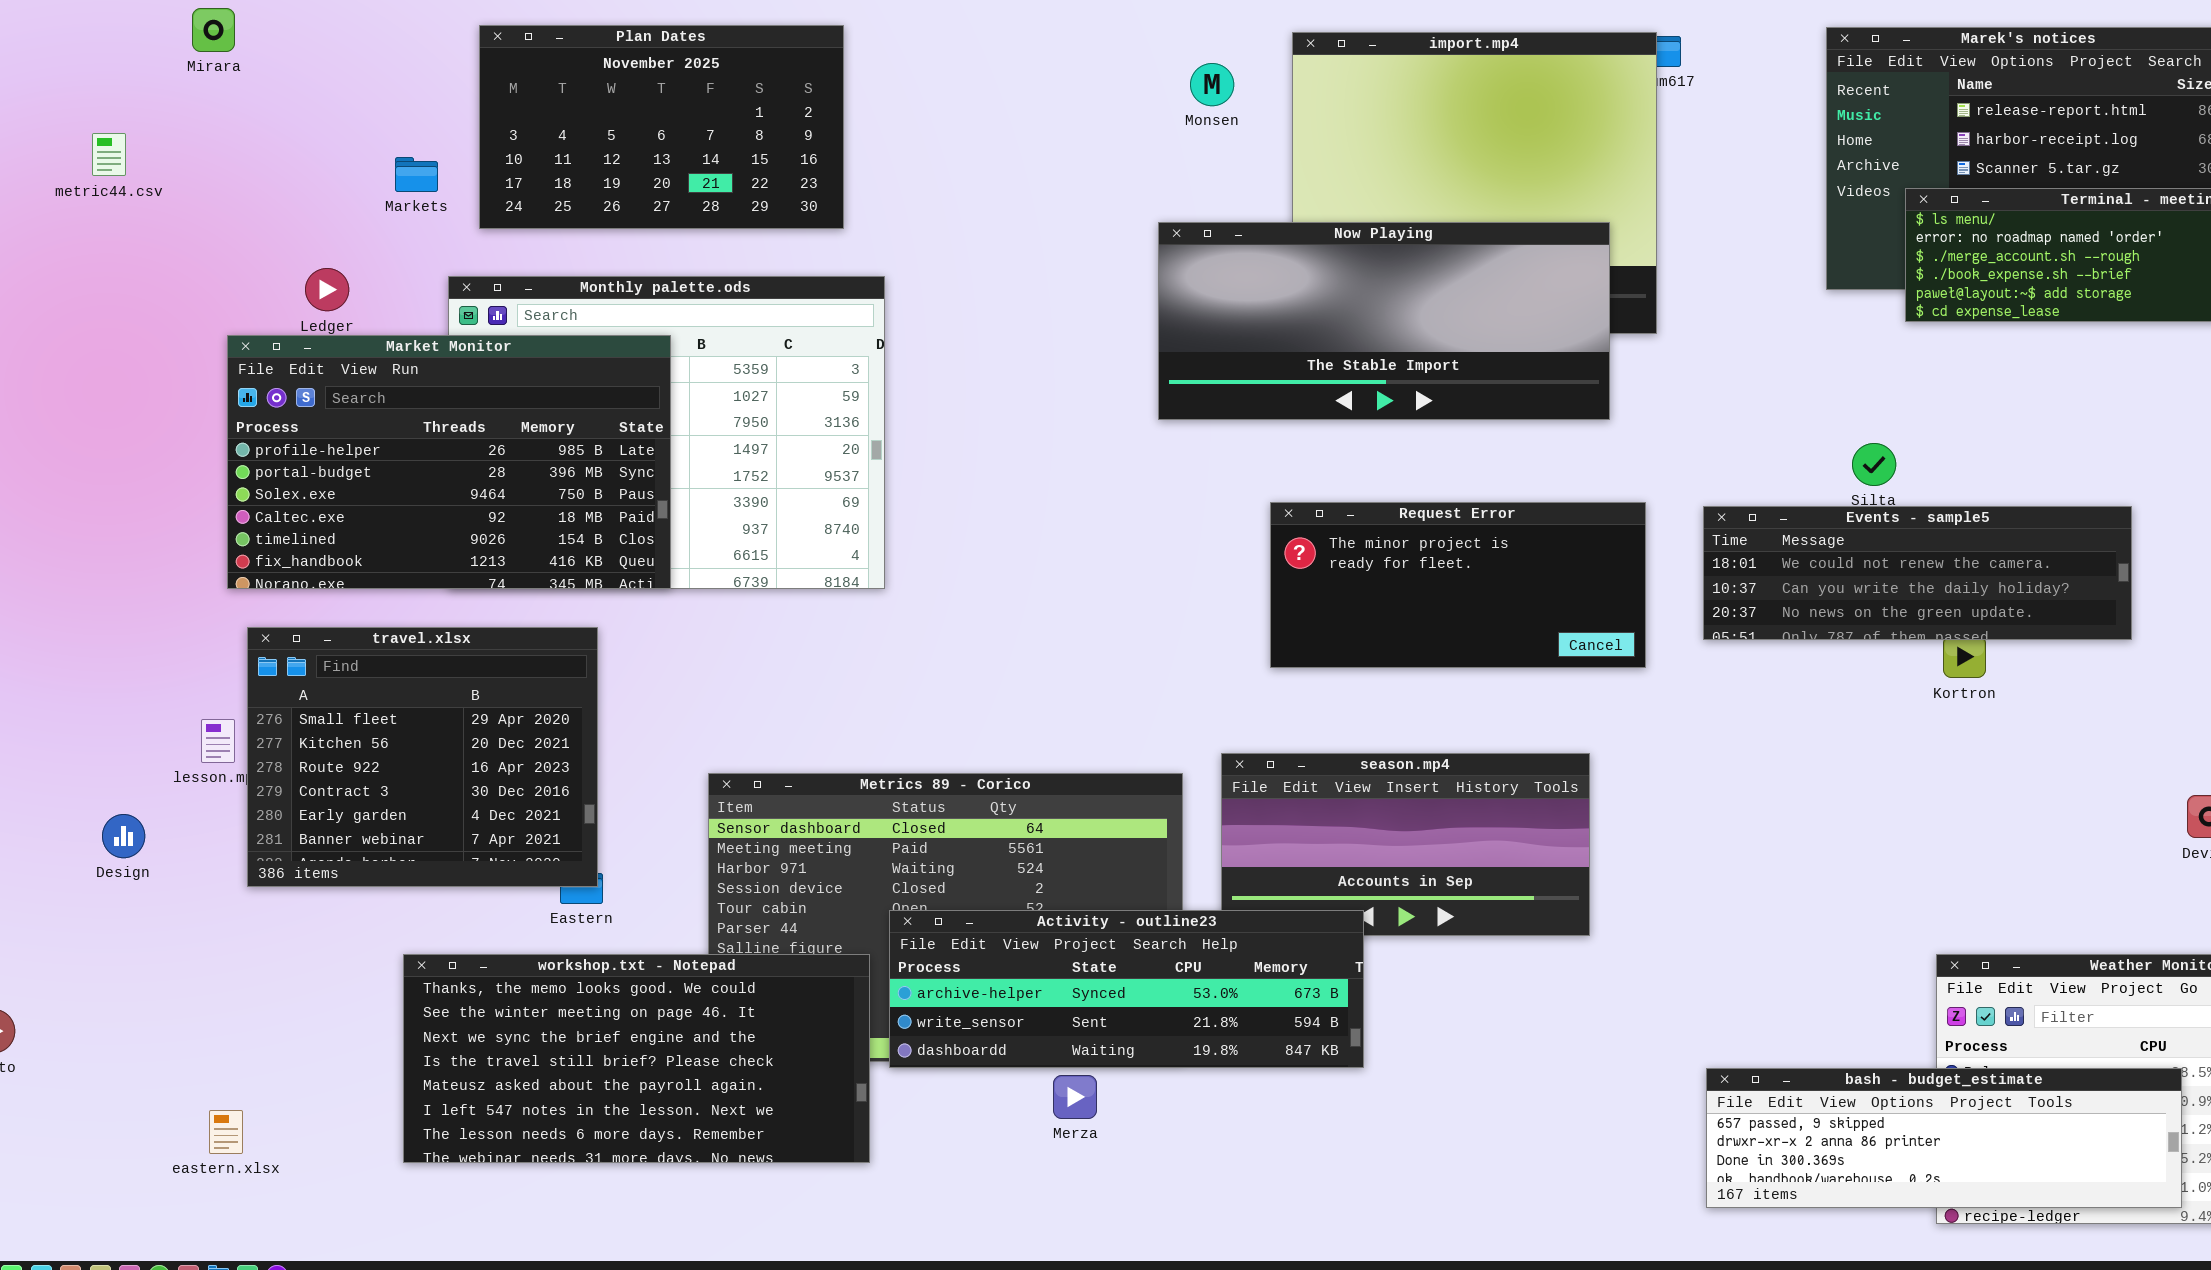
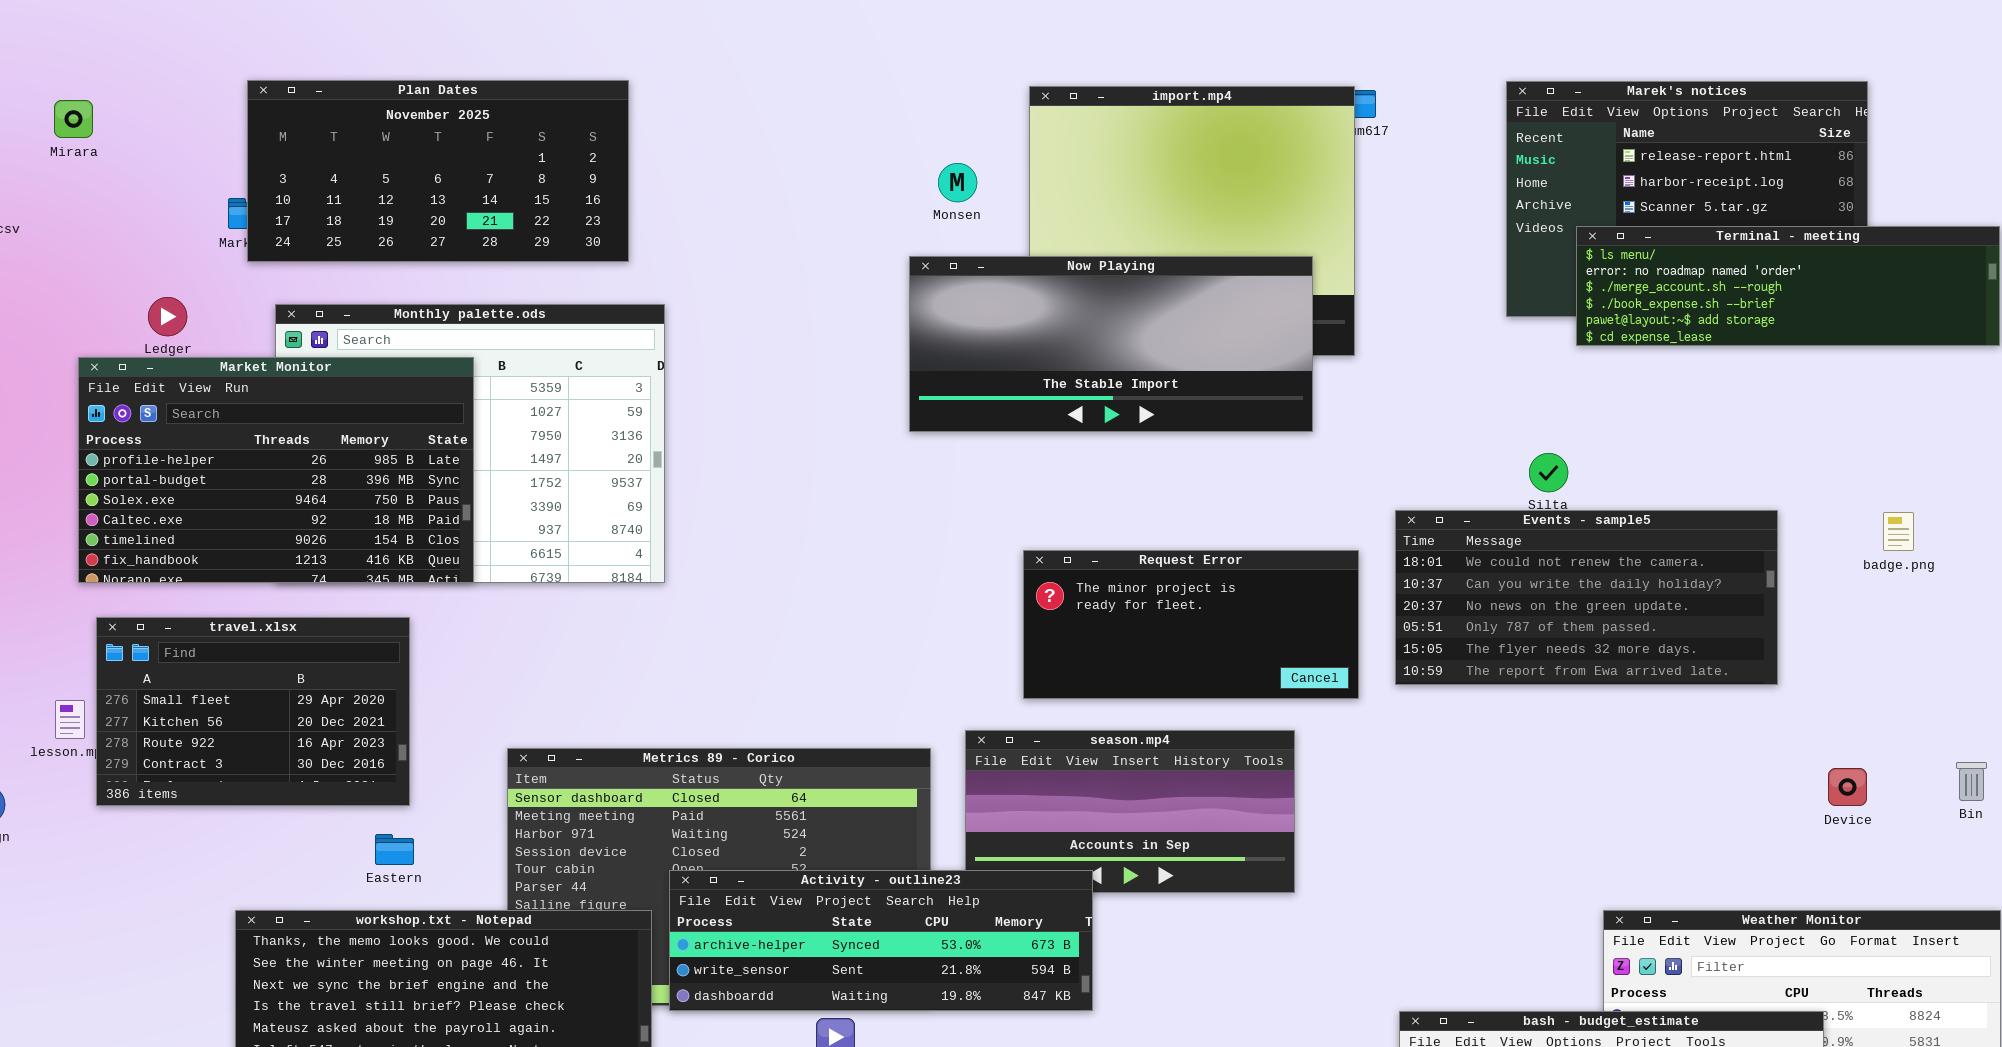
Mirara: [192,8,235,52] -> [54,100,93,138], moved
Plan Dates: [479,25,844,229] -> [247,80,629,262], resized
Monsen: [1190,63,1234,106] -> [938,163,977,202], moved
Request Error: [1270,502,1646,668] -> [1023,550,1359,699], moved
Events - sample5: [1703,506,2132,640] -> [1395,510,1778,685], resized
travel.xlsx: [247,627,598,887] -> [96,617,410,806], resized

